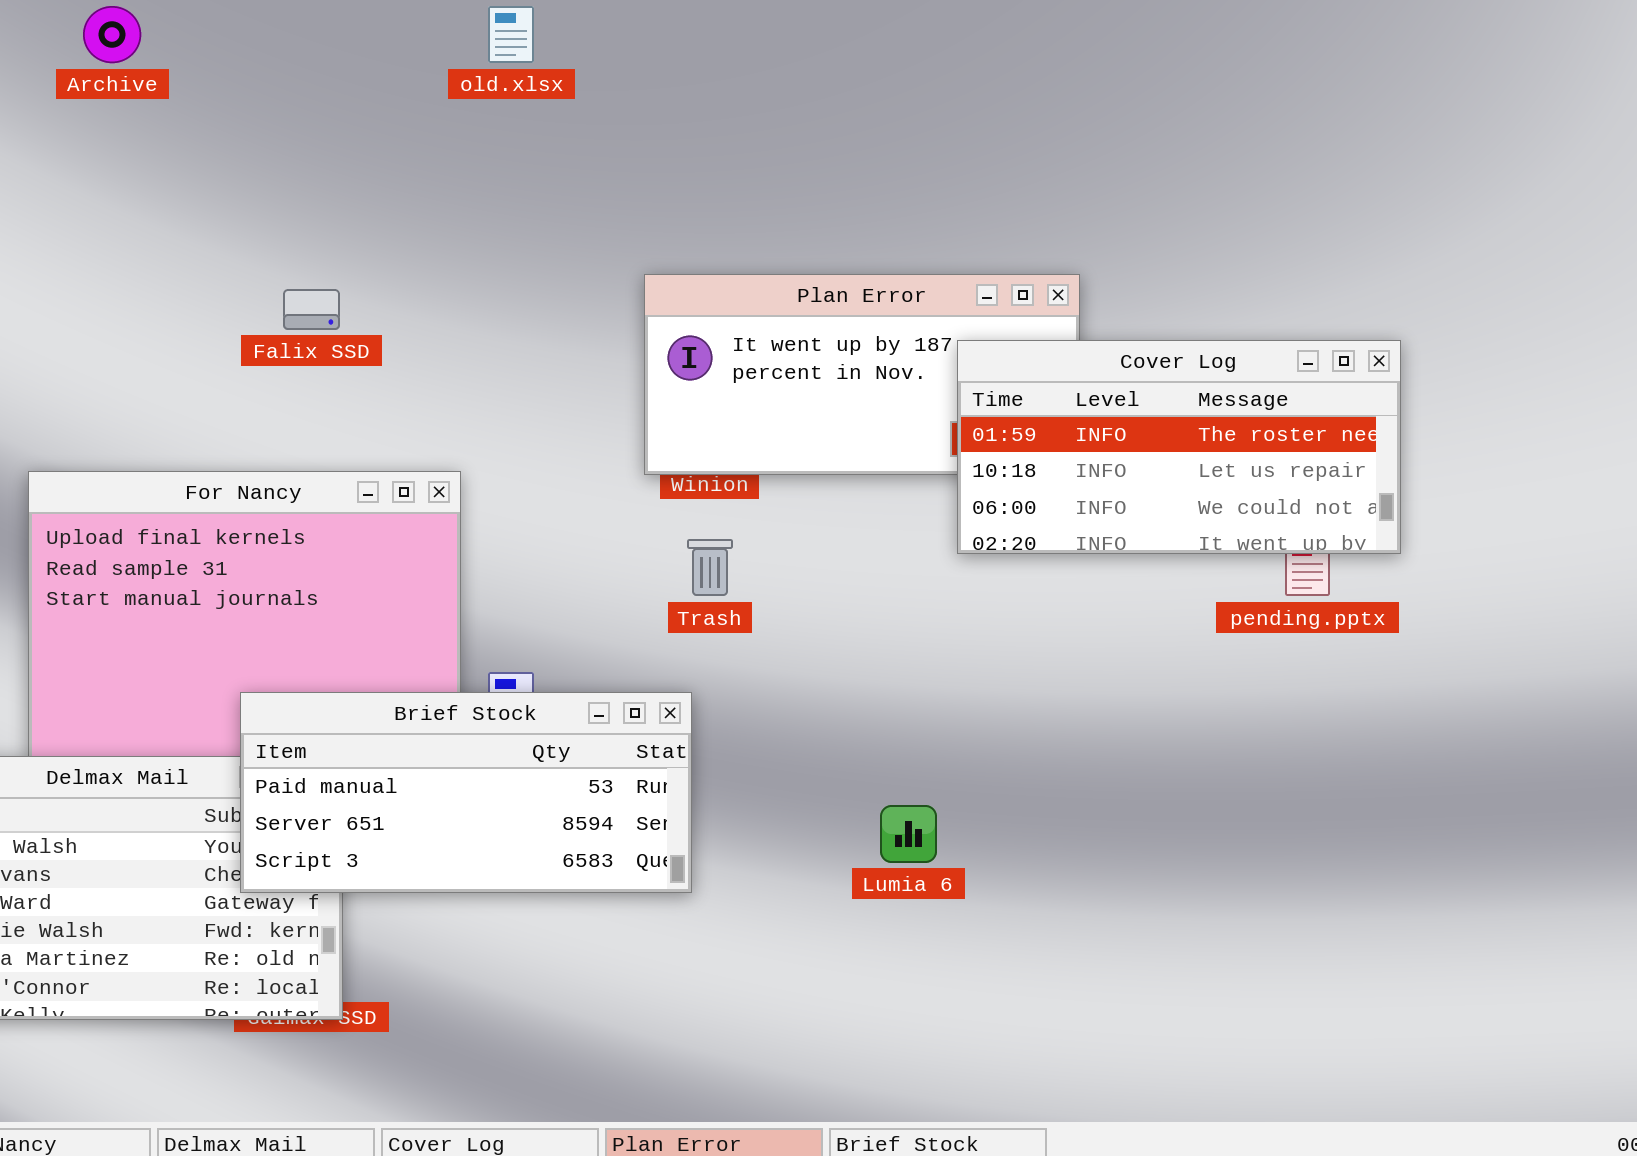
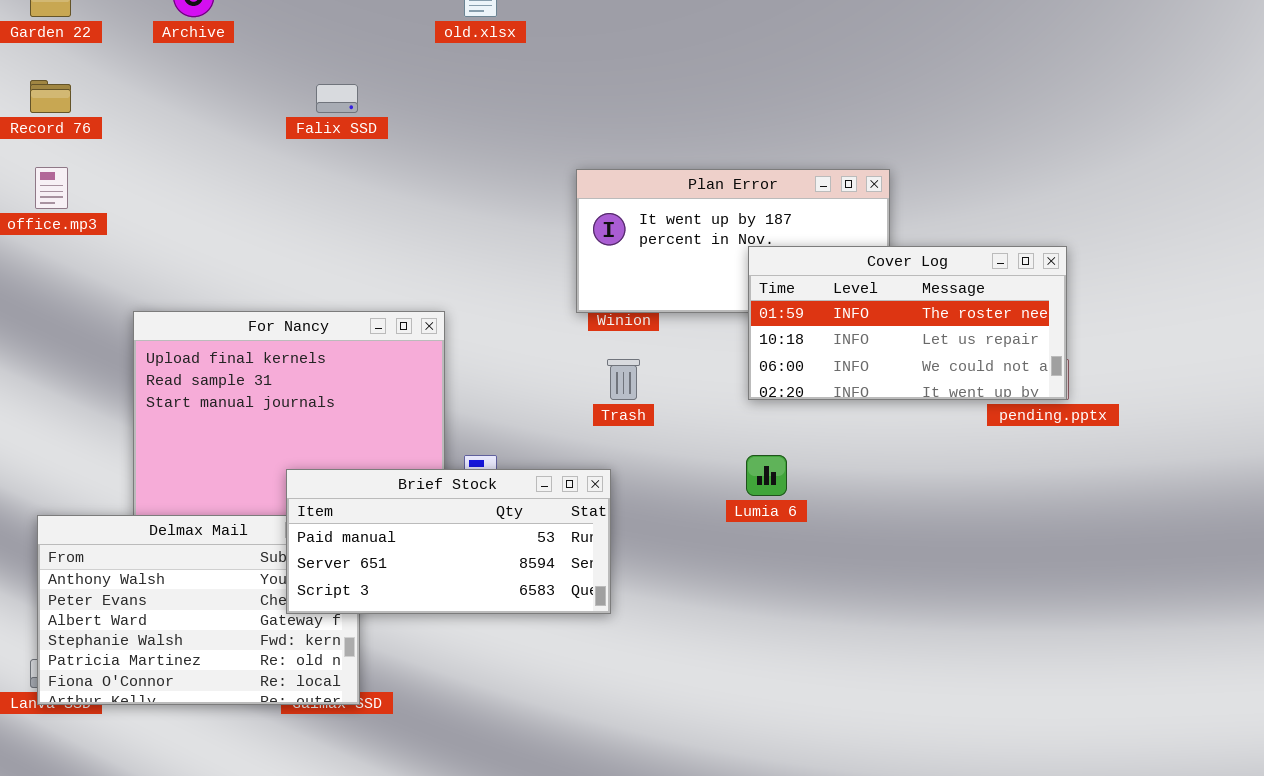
Falix SSD: [283,289,340,330] -> [316,84,358,113], moved
Cover Log: [957,340,1401,554] -> [748,246,1067,400], moved
Lumia 6: [880,805,937,863] -> [746,455,787,496], moved

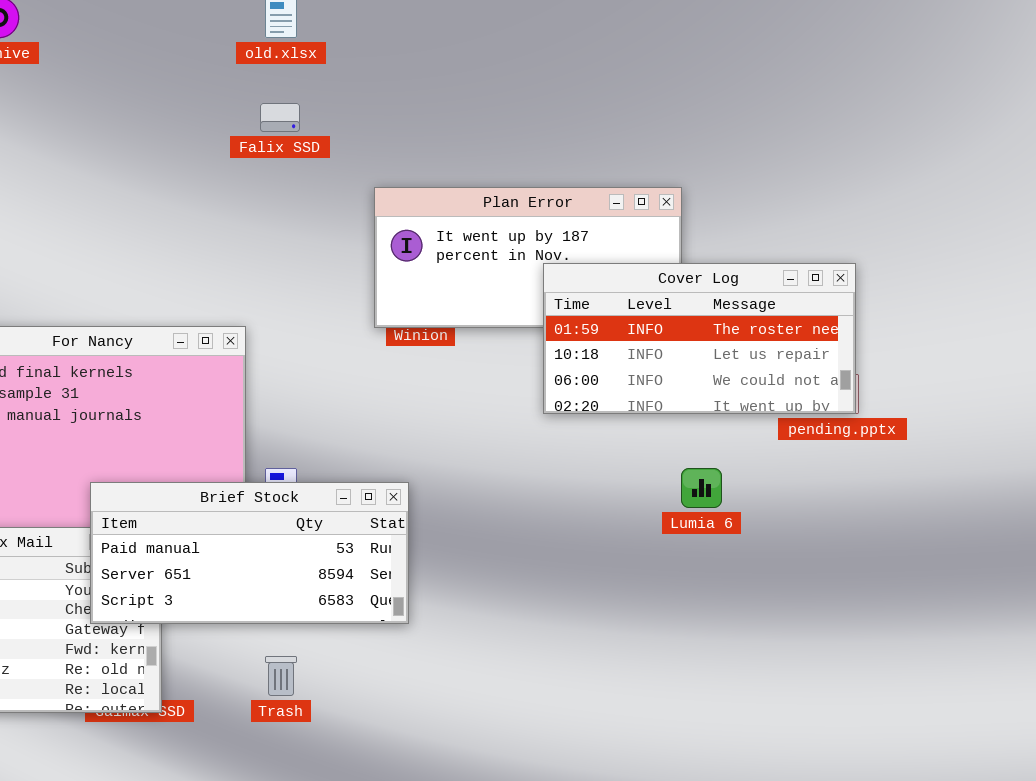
Falix SSD: [316,84,358,113] -> [260,103,300,132], moved
Trash: [607,359,640,400] -> [265,656,297,696], moved
Lumia 6: [746,455,787,496] -> [681,468,722,508], moved

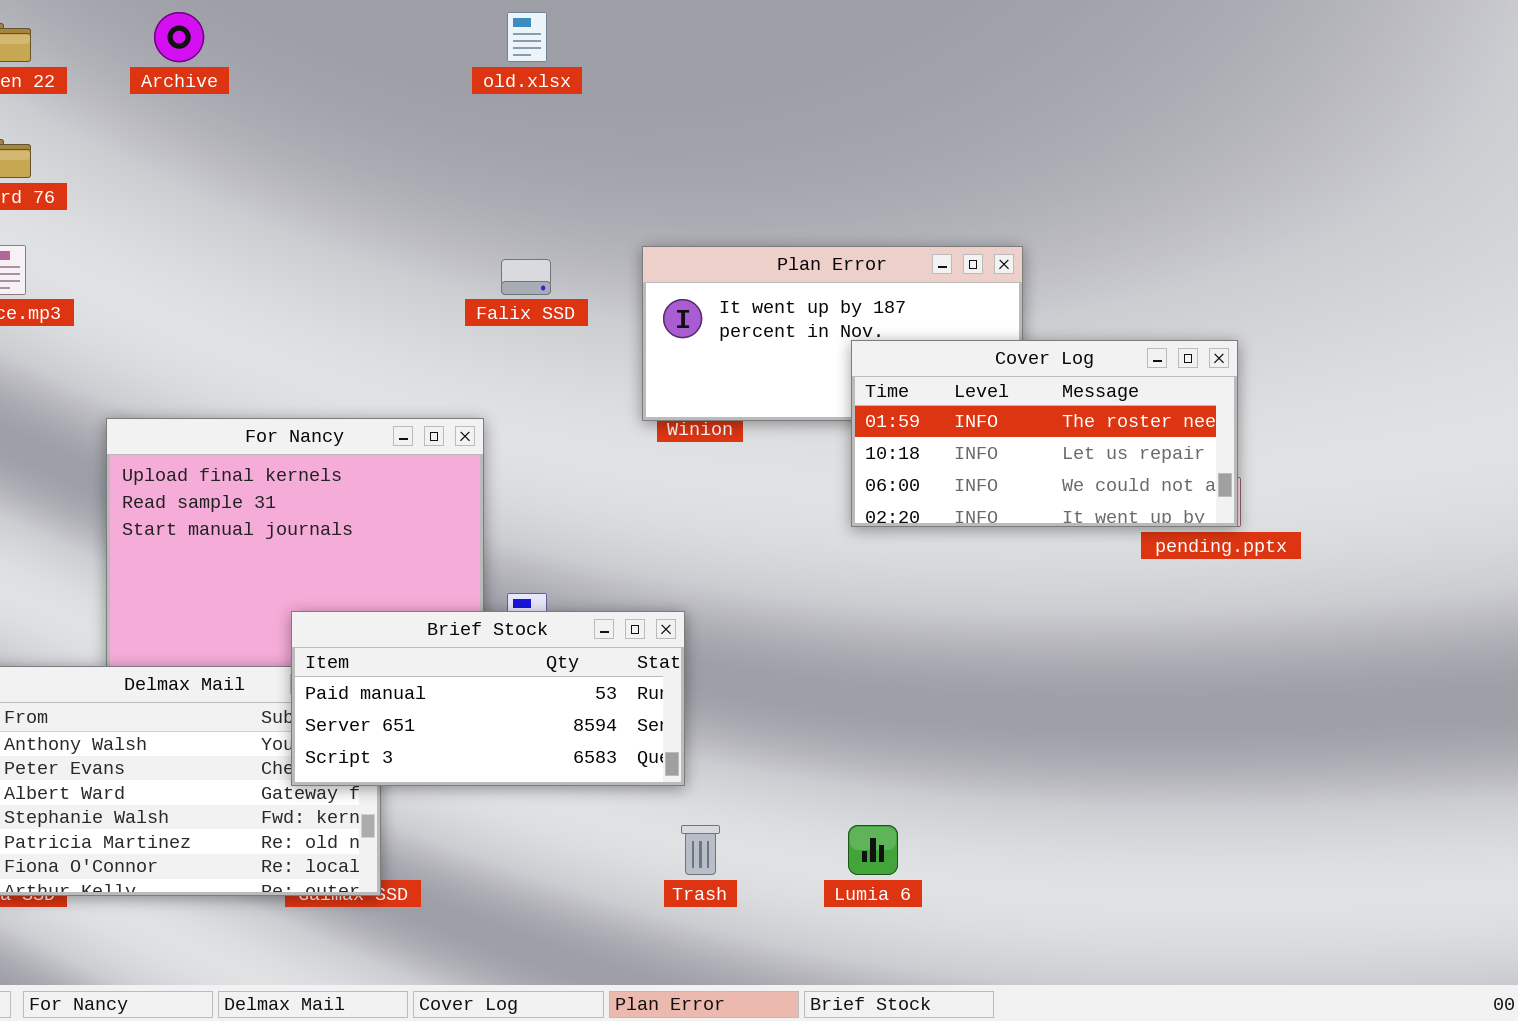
Falix SSD: [260,103,300,132] -> [501,259,551,295], moved
Lumia 6: [681,468,722,508] -> [848,825,898,875], moved
Trash: [265,656,297,696] -> [681,825,720,875], moved

